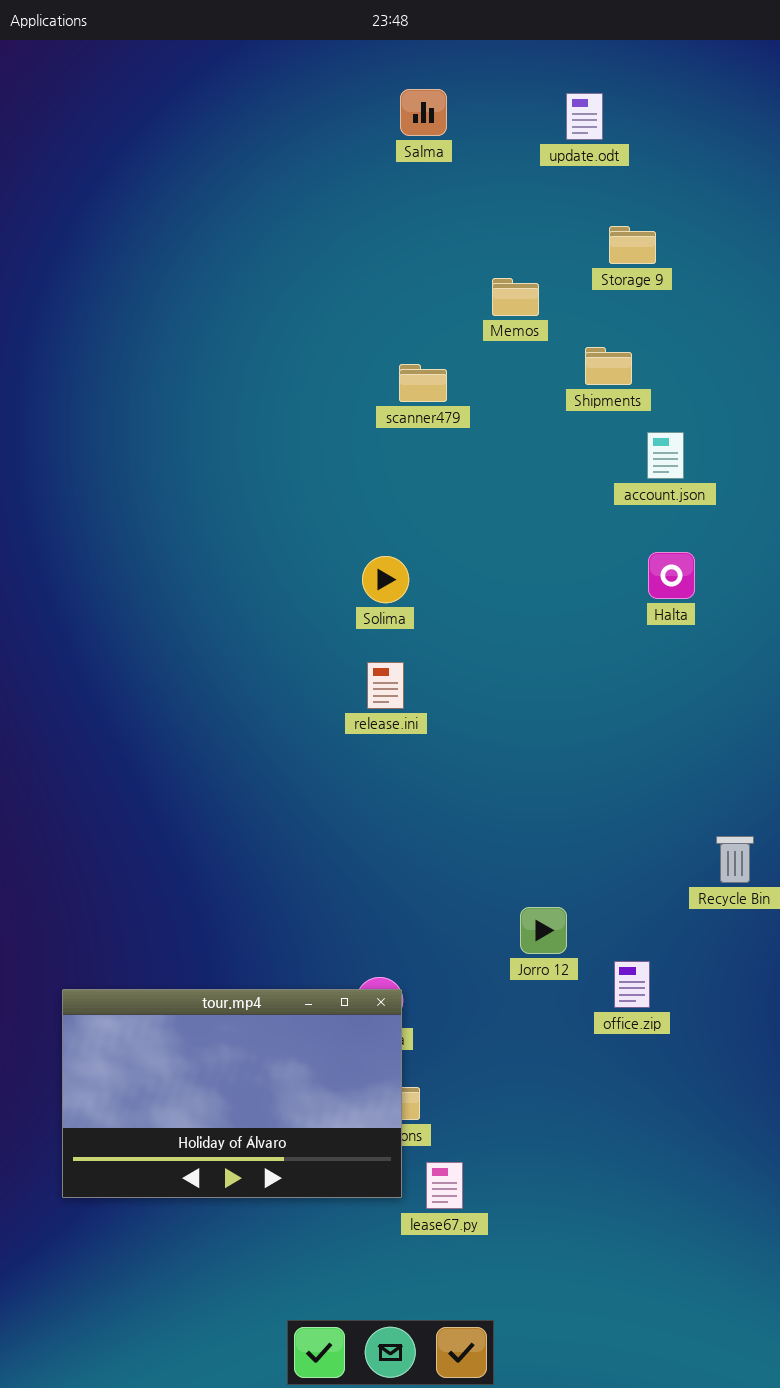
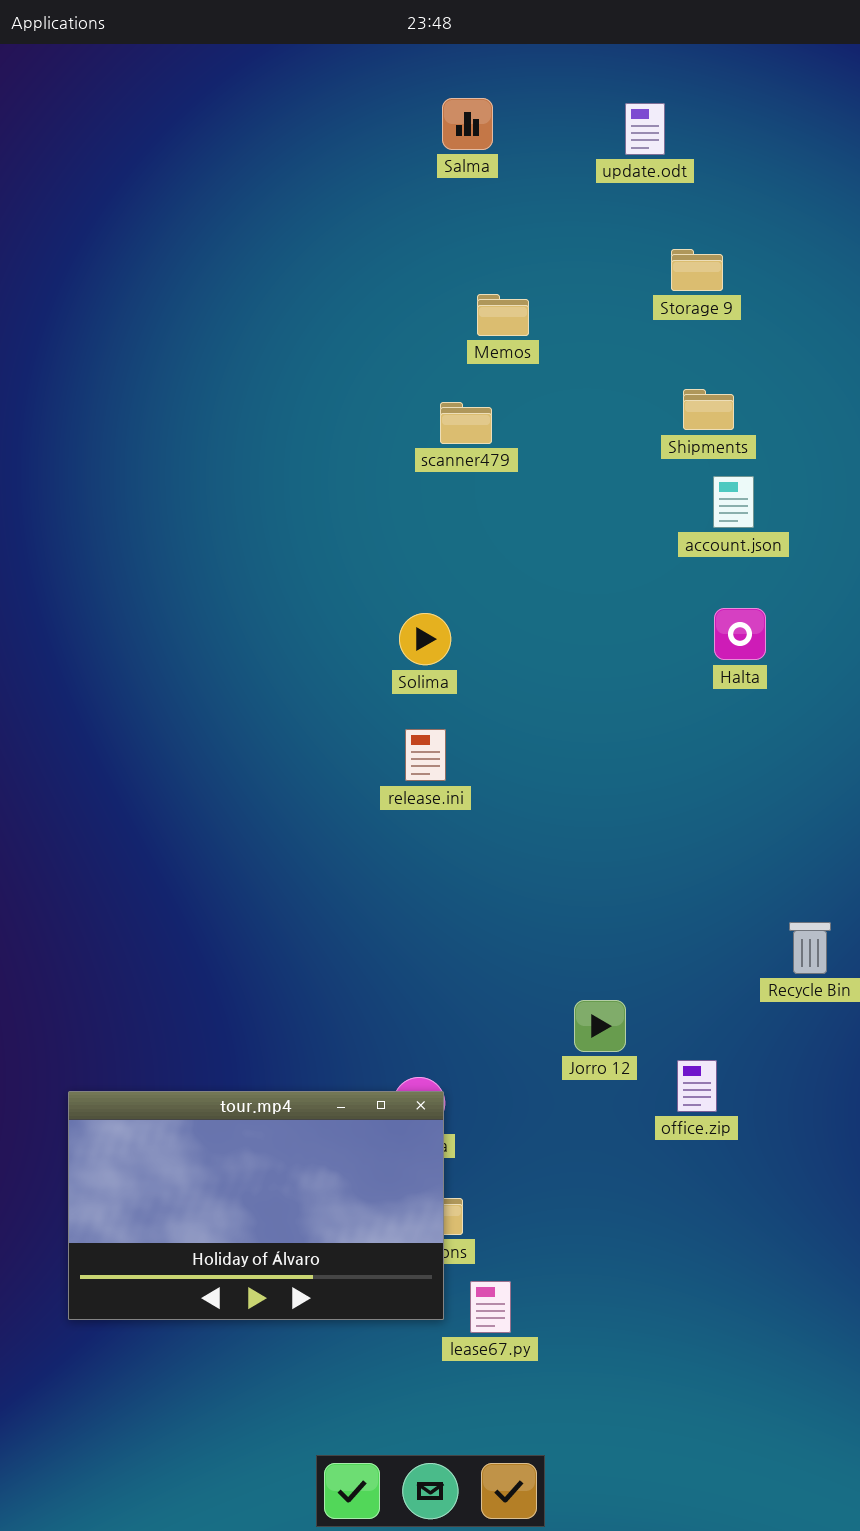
Memos: [492,278,539,316] -> [477,294,529,336], moved
Shipments: [585,347,632,385] -> [683,389,734,430], moved

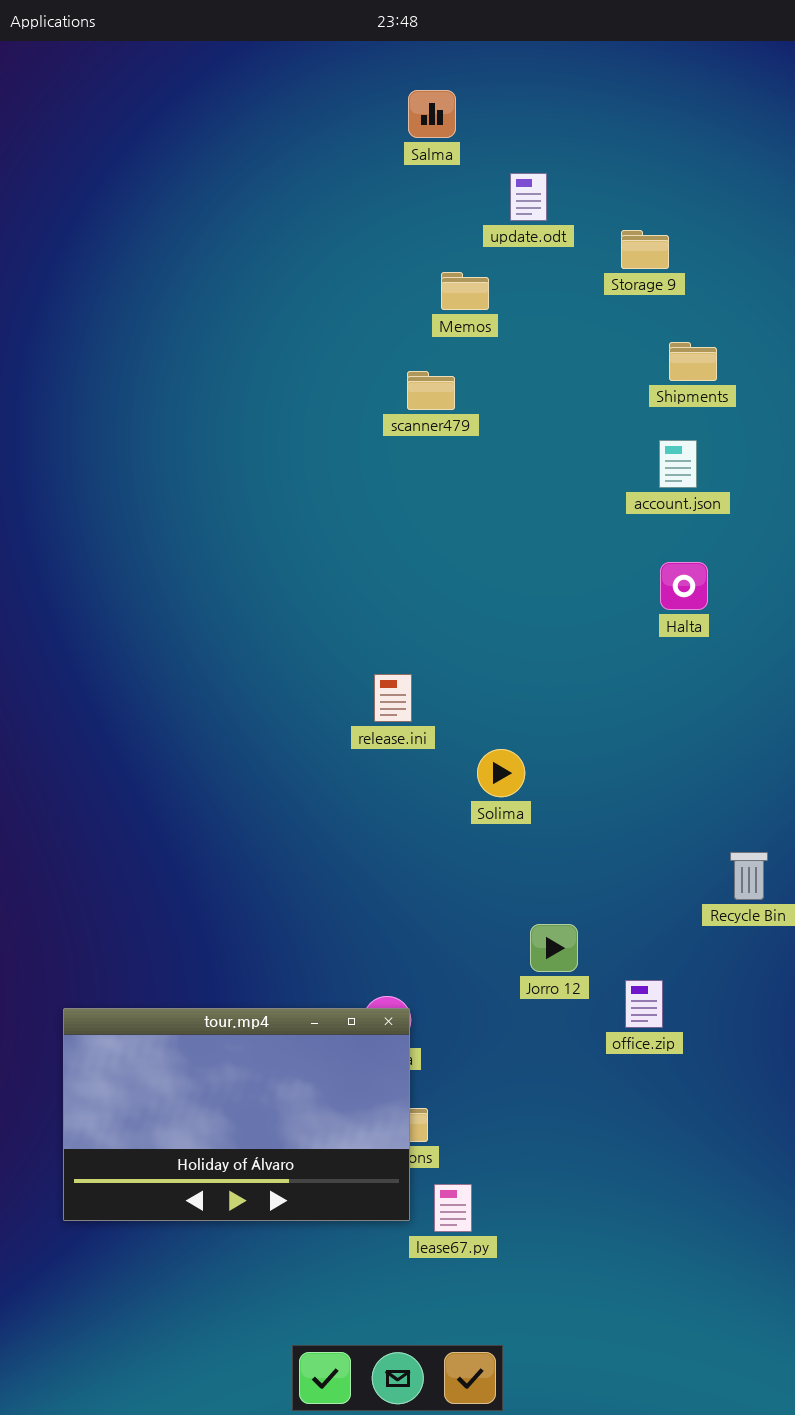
update.odt: [625,103,665,155] -> [510,173,547,221], moved
Shipments: [683,389,734,430] -> [669,342,717,381], moved
Solima: [399,613,451,665] -> [477,749,525,797], moved

